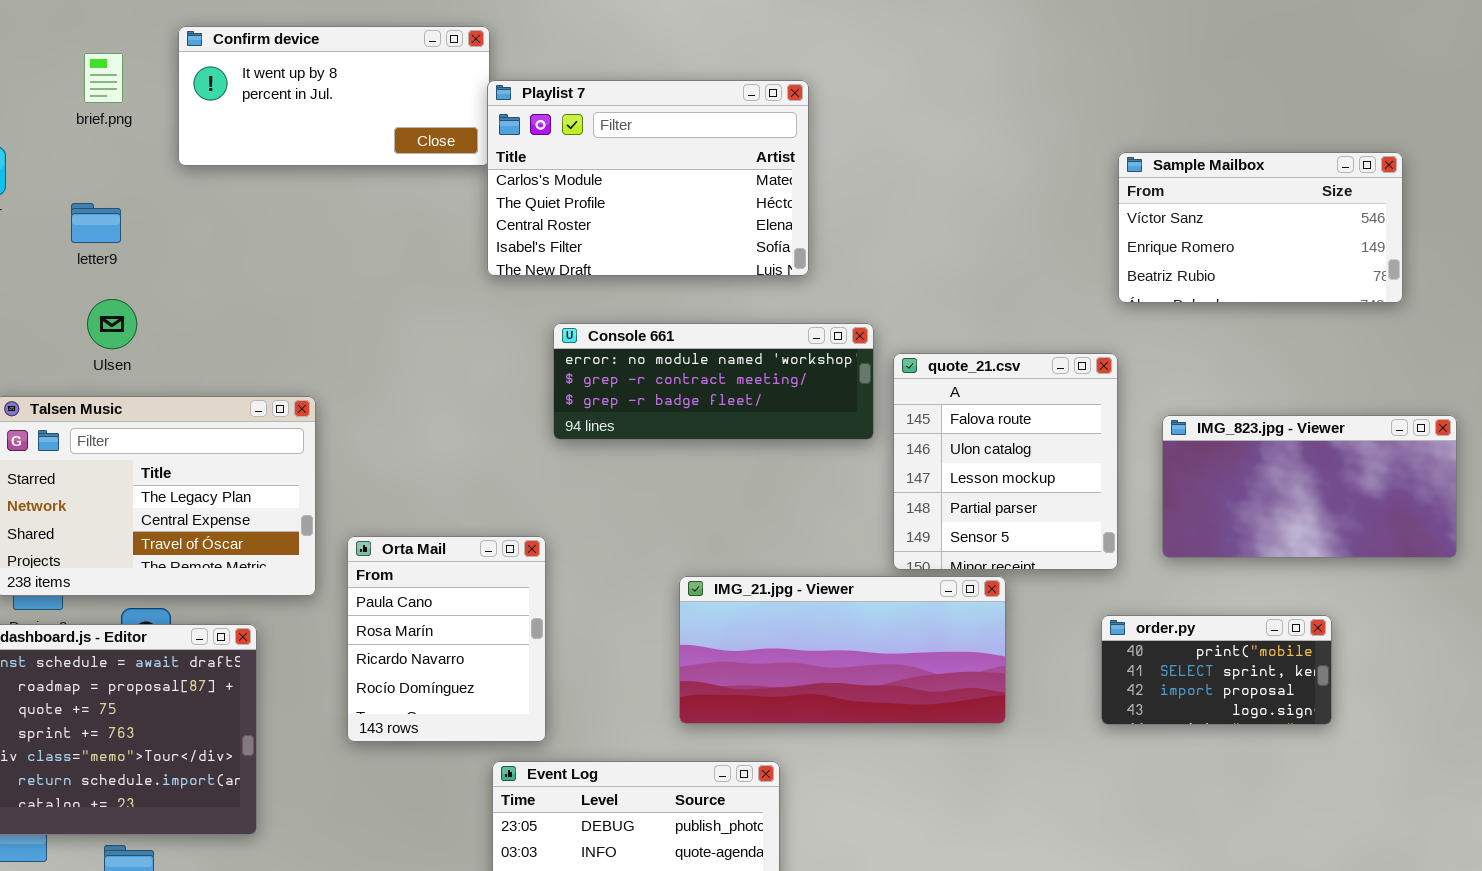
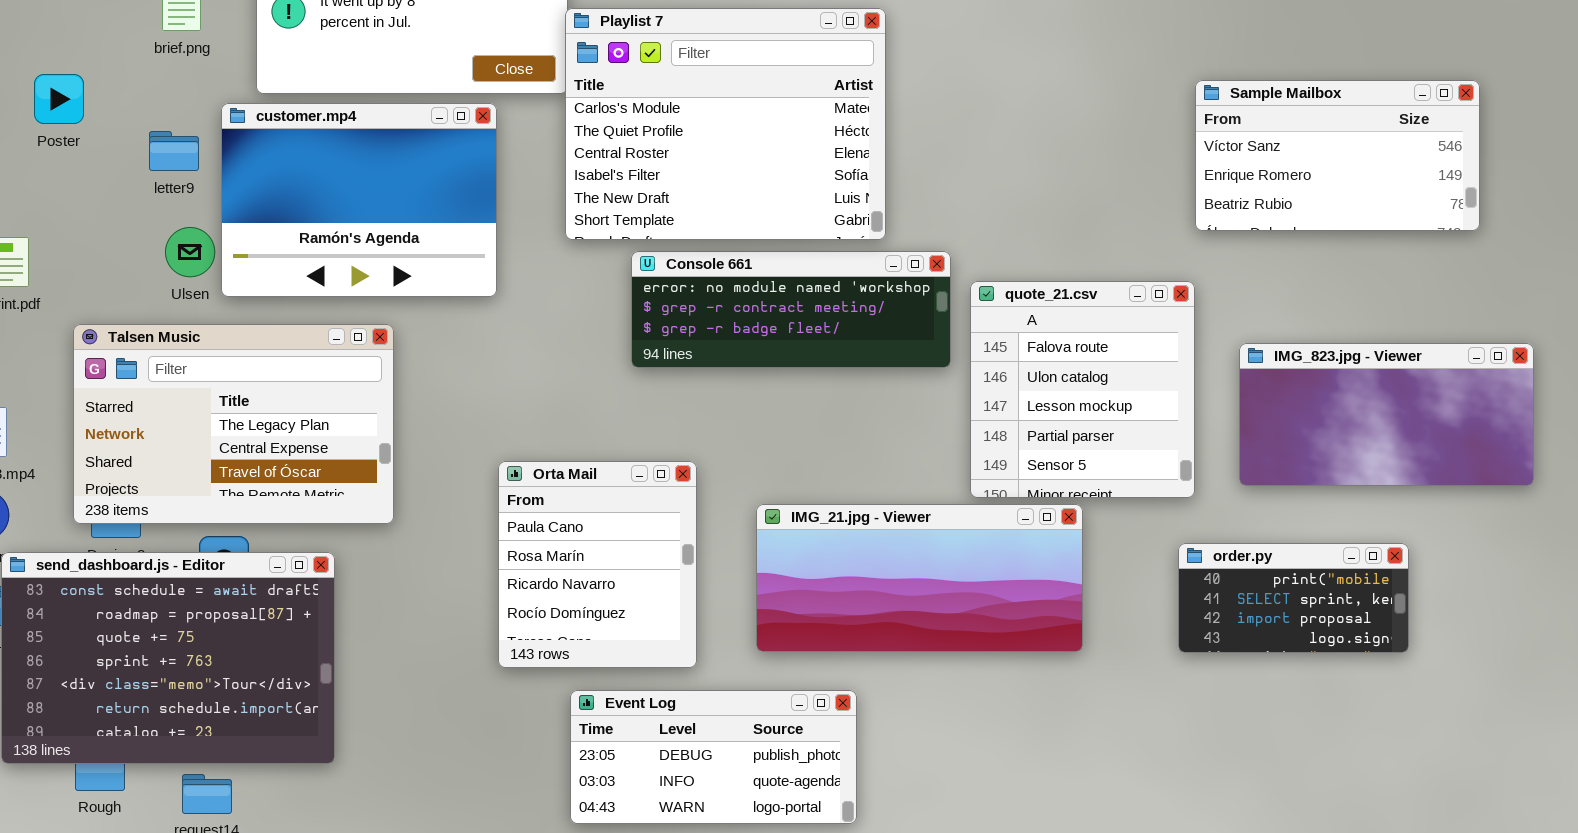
Playlist 7: [487,80,809,276] -> [565,8,886,240], resized
customer.mp4: none -> [221,103,497,297], opened
Orta Mail: [347,536,546,742] -> [498,461,697,668], moved

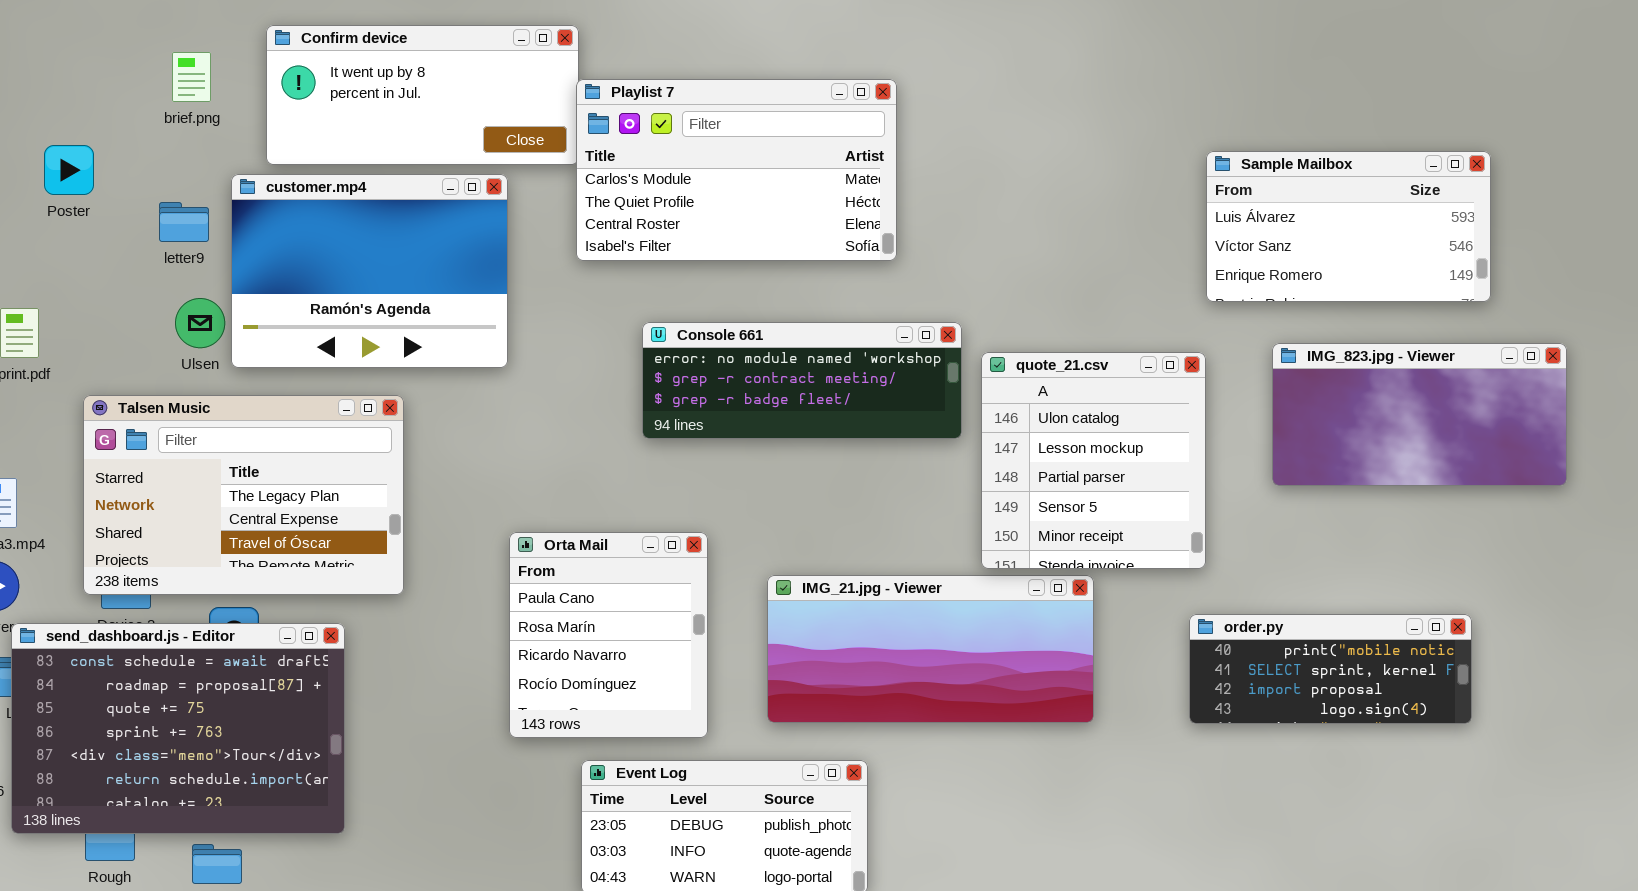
Playlist 7: [565,8,886,240] -> [576,79,897,261], resized
Sample Mailbox: [1195,80,1480,231] -> [1206,151,1491,302], scrolled up 1 row
quote_21.csv: [970,281,1195,498] -> [981,352,1206,569], scrolled down 1 row
IMG_823.jpg - Viewer: [1239,343,1534,486] -> [1272,343,1567,486], moved
order.py: [1178,543,1409,653] -> [1189,614,1472,724], resized

